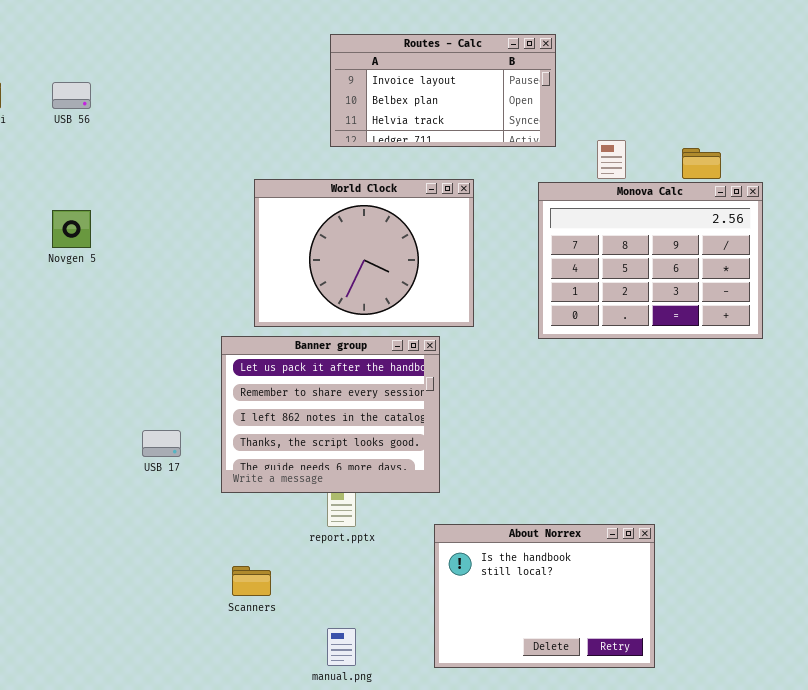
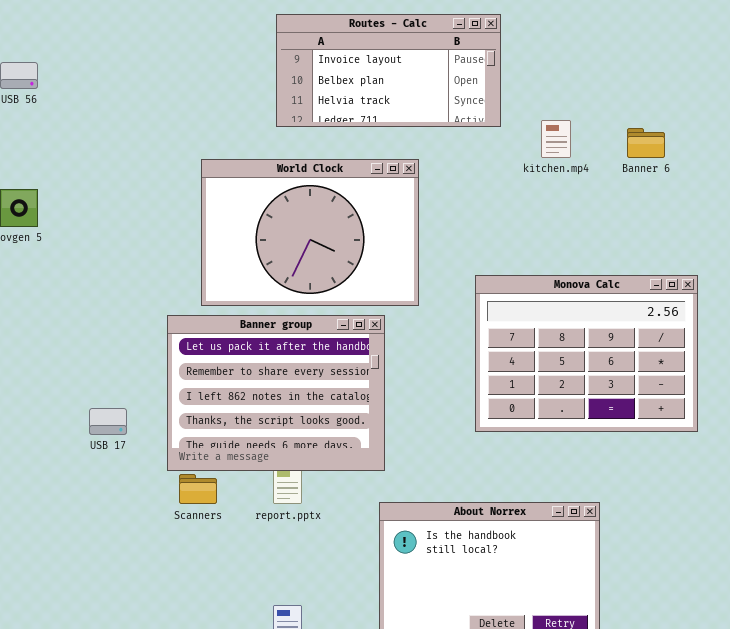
Monova Calc: [538,182,763,339] -> [475,275,698,432], moved
Scanners: [232,566,271,596] -> [179,474,217,504], moved

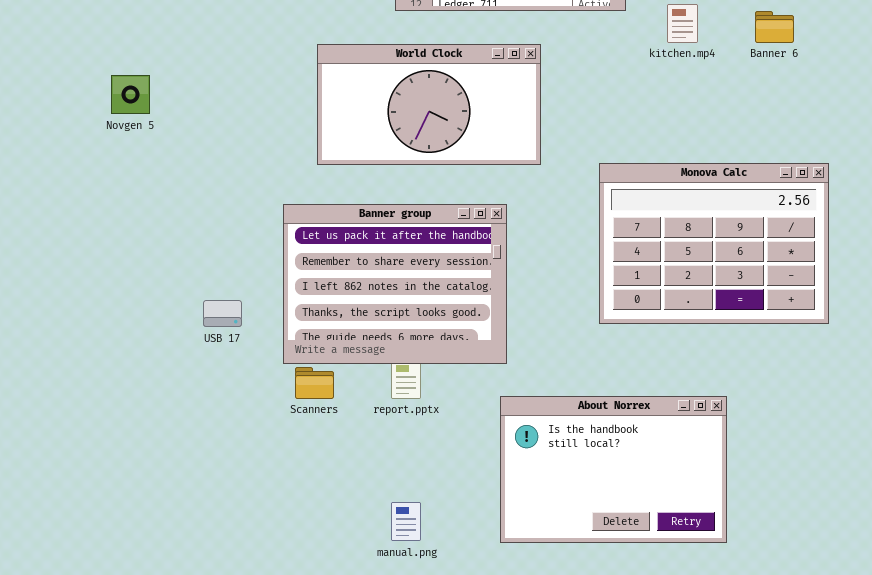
World Clock: [201,159,419,306] -> [317,44,541,165], resized

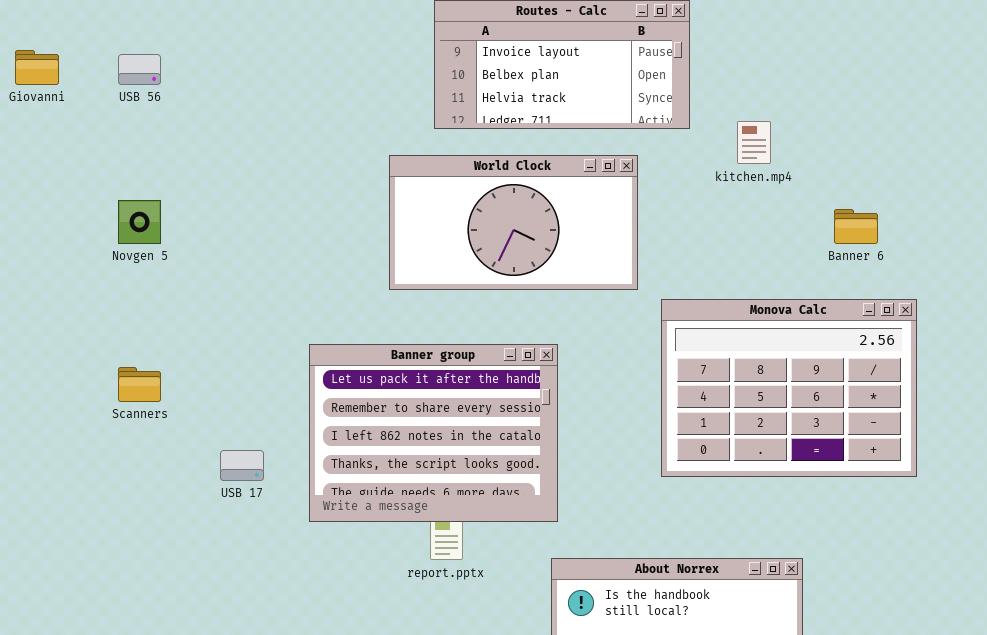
Banner 6: [755,11,794,43] -> [834,209,878,244], moved
World Clock: [317,44,541,165] -> [389,155,638,290], moved
Scanners: [295,367,334,399] -> [118,367,161,402], moved

